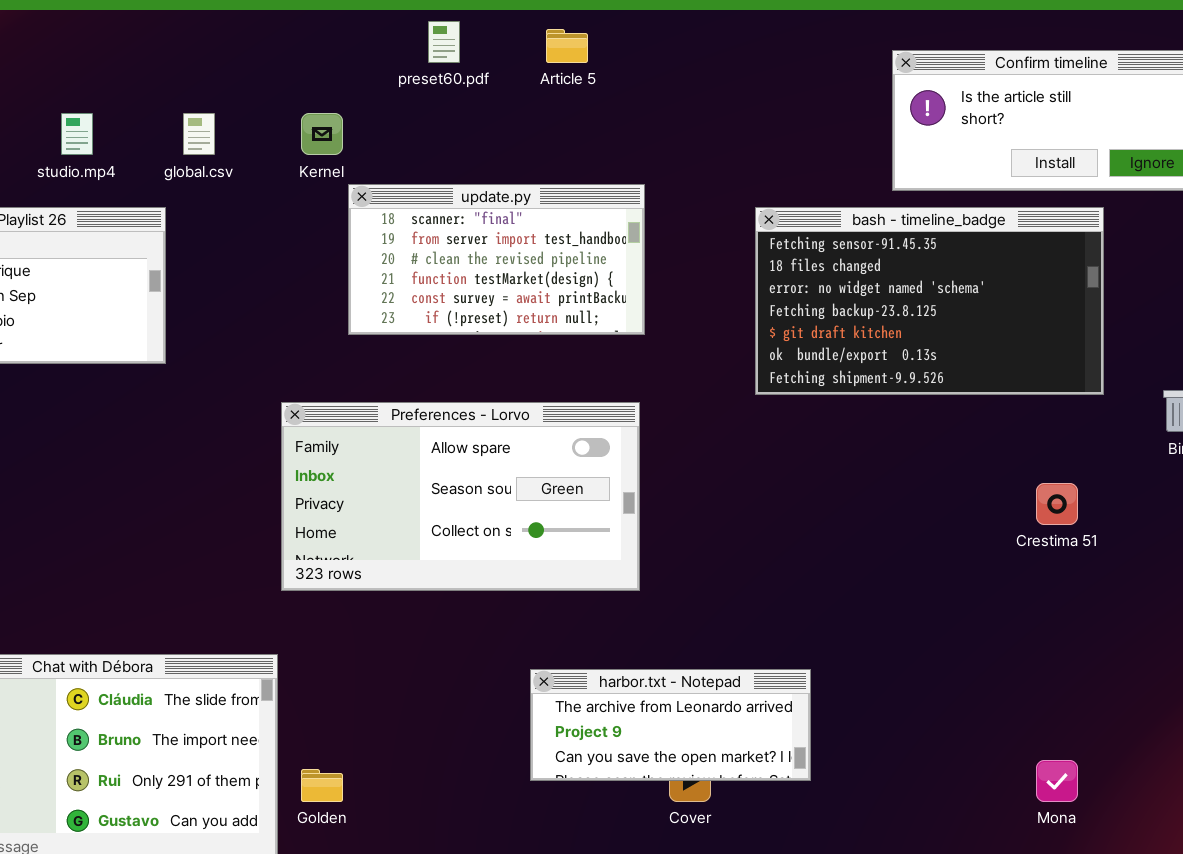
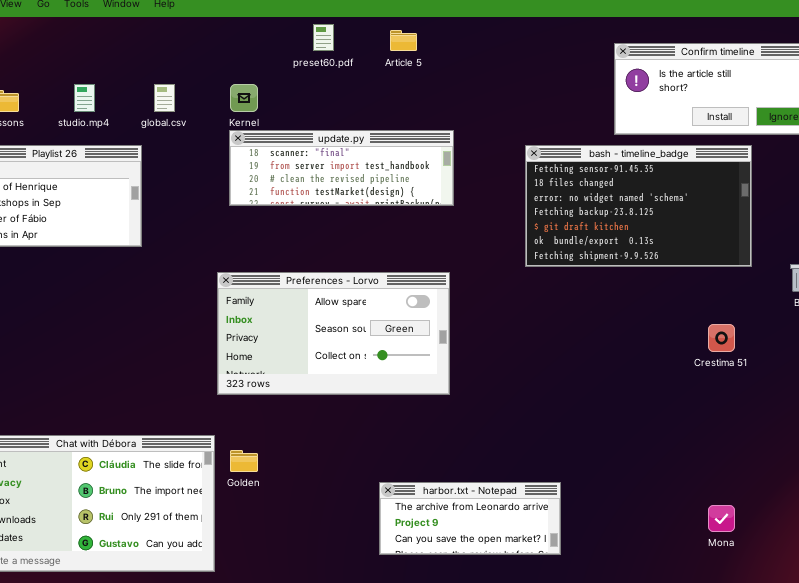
update.py: [348,184,645,335] -> [229,130,454,206], resized
harbor.txt - Notepad: [530,669,811,781] -> [379,482,561,555], moved
Golden: [301,769,343,802] -> [230,450,258,472], moved

